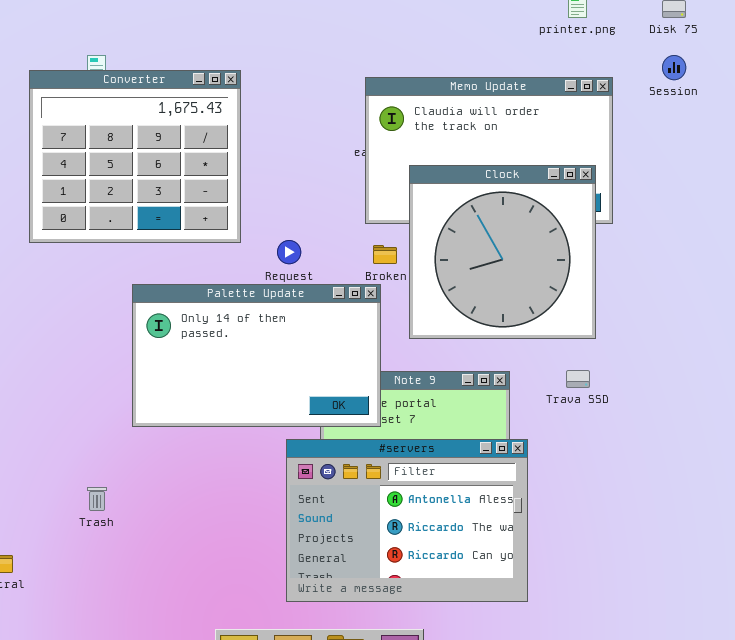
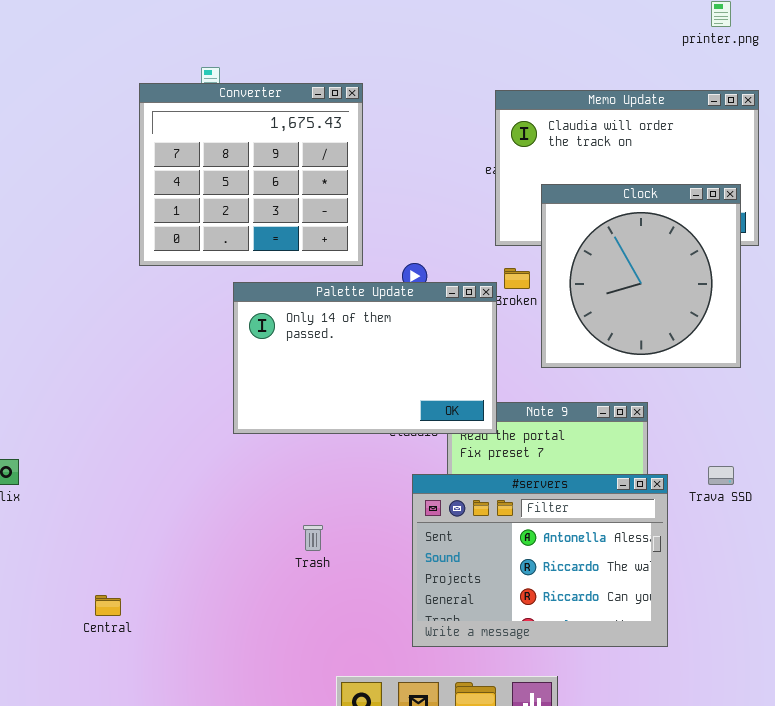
Palette Update: [132,284,381,427] -> [233,282,497,434], moved
Trava SSD: [566,370,590,388] -> [708,466,734,485], moved
Trash: [87,487,107,511] -> [303,525,323,551], moved

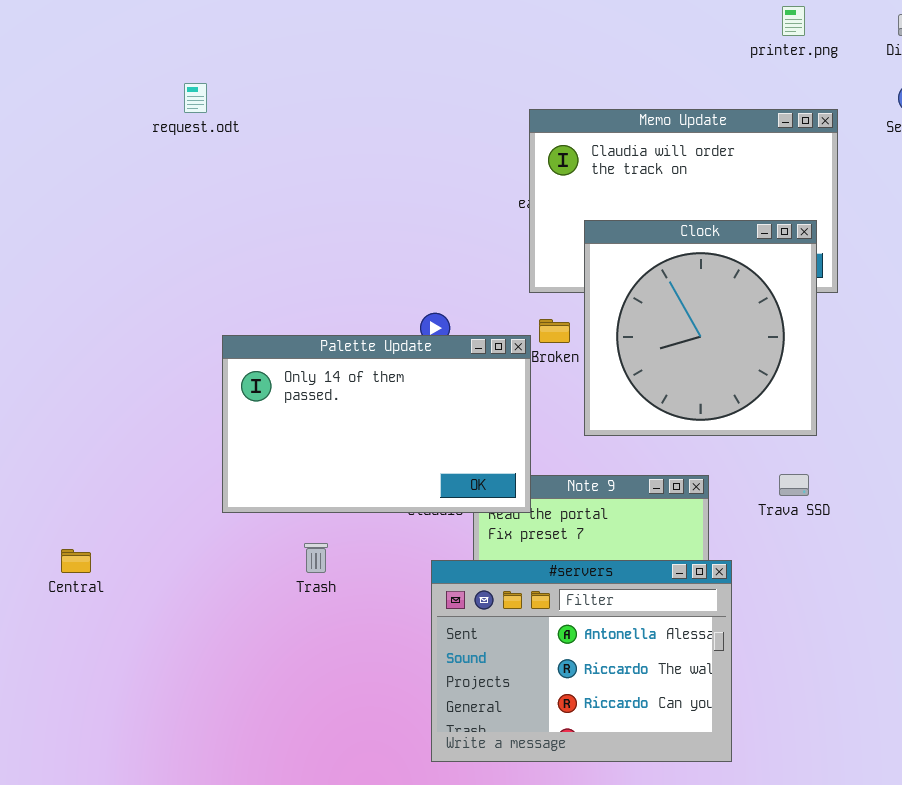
Converter: [139,83,363,266] -> none, closed
Trava SSD: [708,466,734,485] -> [779,474,809,496], moved
Trash: [303,525,323,551] -> [304,543,328,573], moved
Central: [95,595,121,616] -> [61,549,91,573], moved

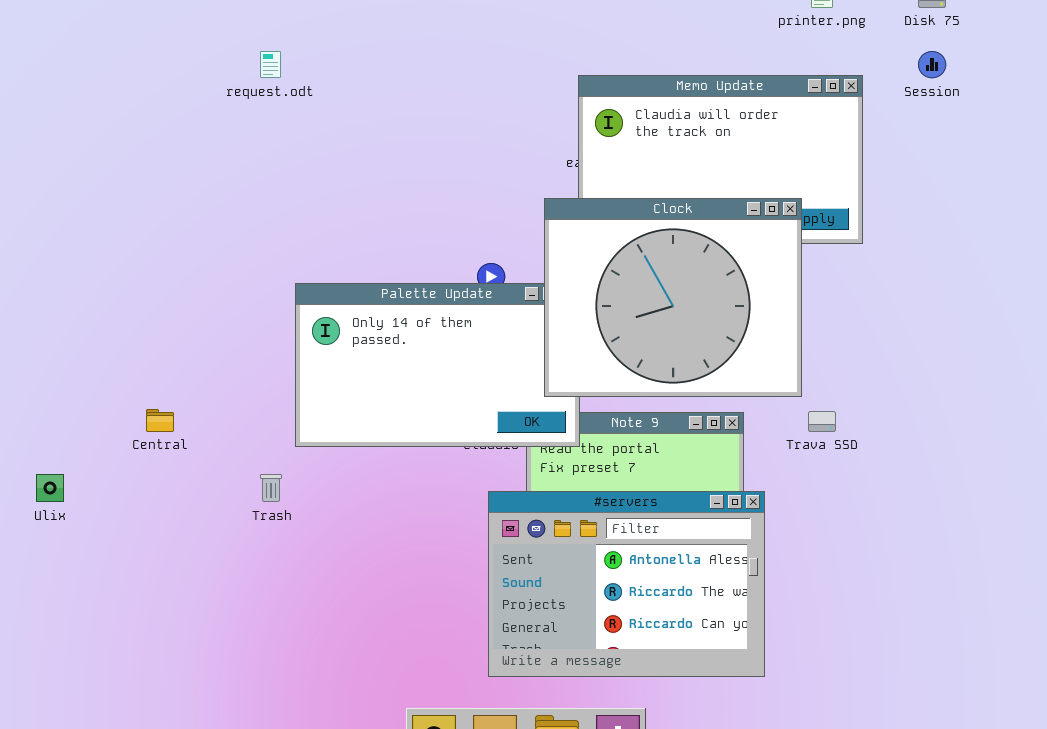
Clock: [584,220,817,436] -> [544,198,802,397], moved, resized
Trash: [304,543,328,573] -> [260,474,282,502], moved
Central: [61,549,91,573] -> [146,409,174,432], moved

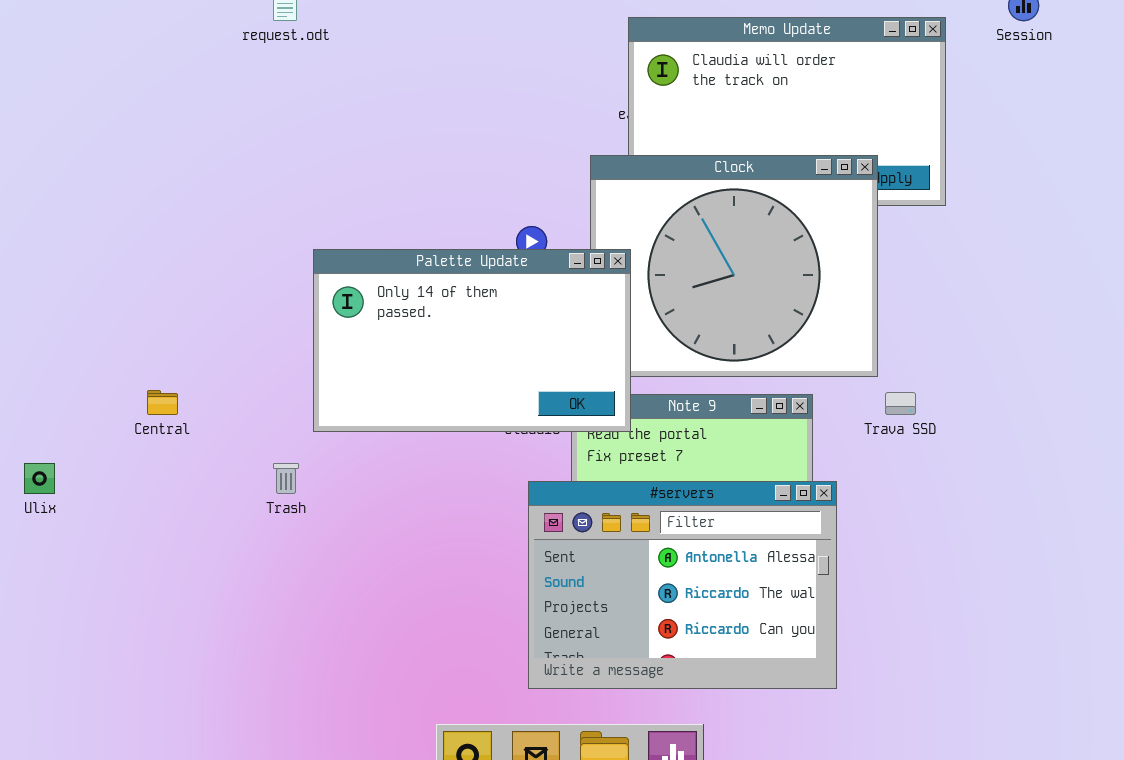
Palette Update: [295,283,580,447] -> [313,249,631,432], raised

